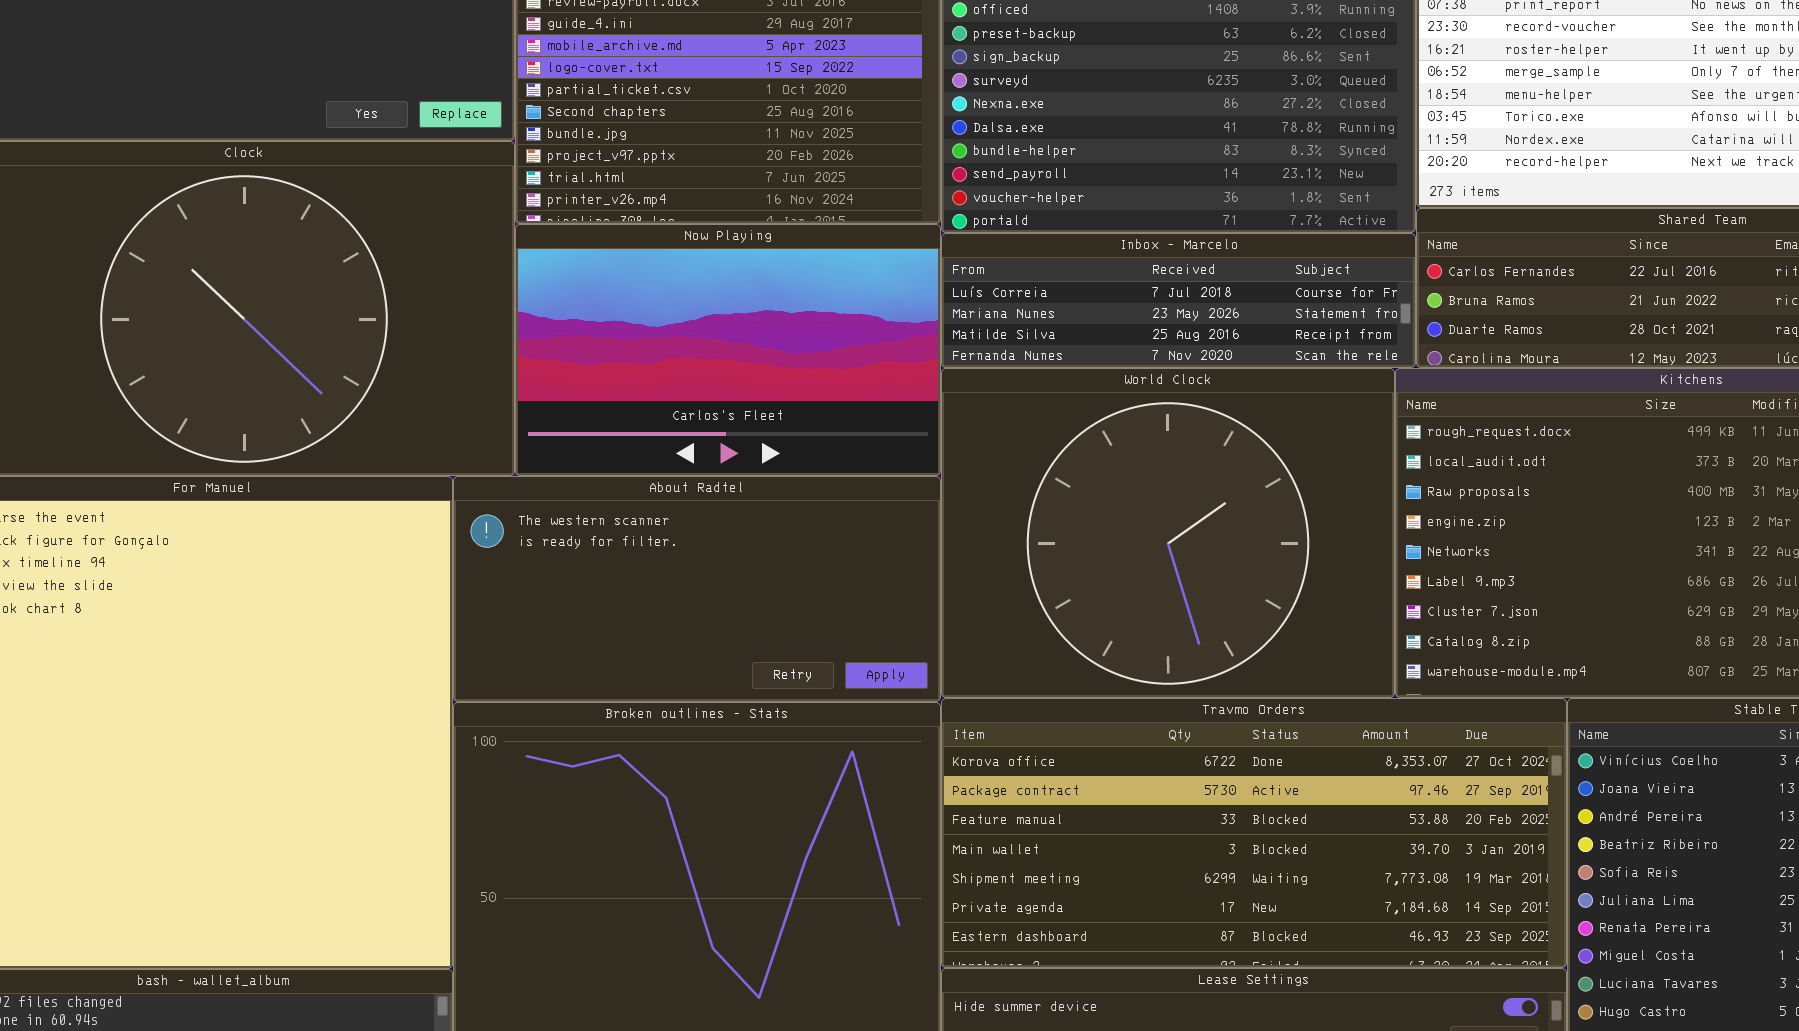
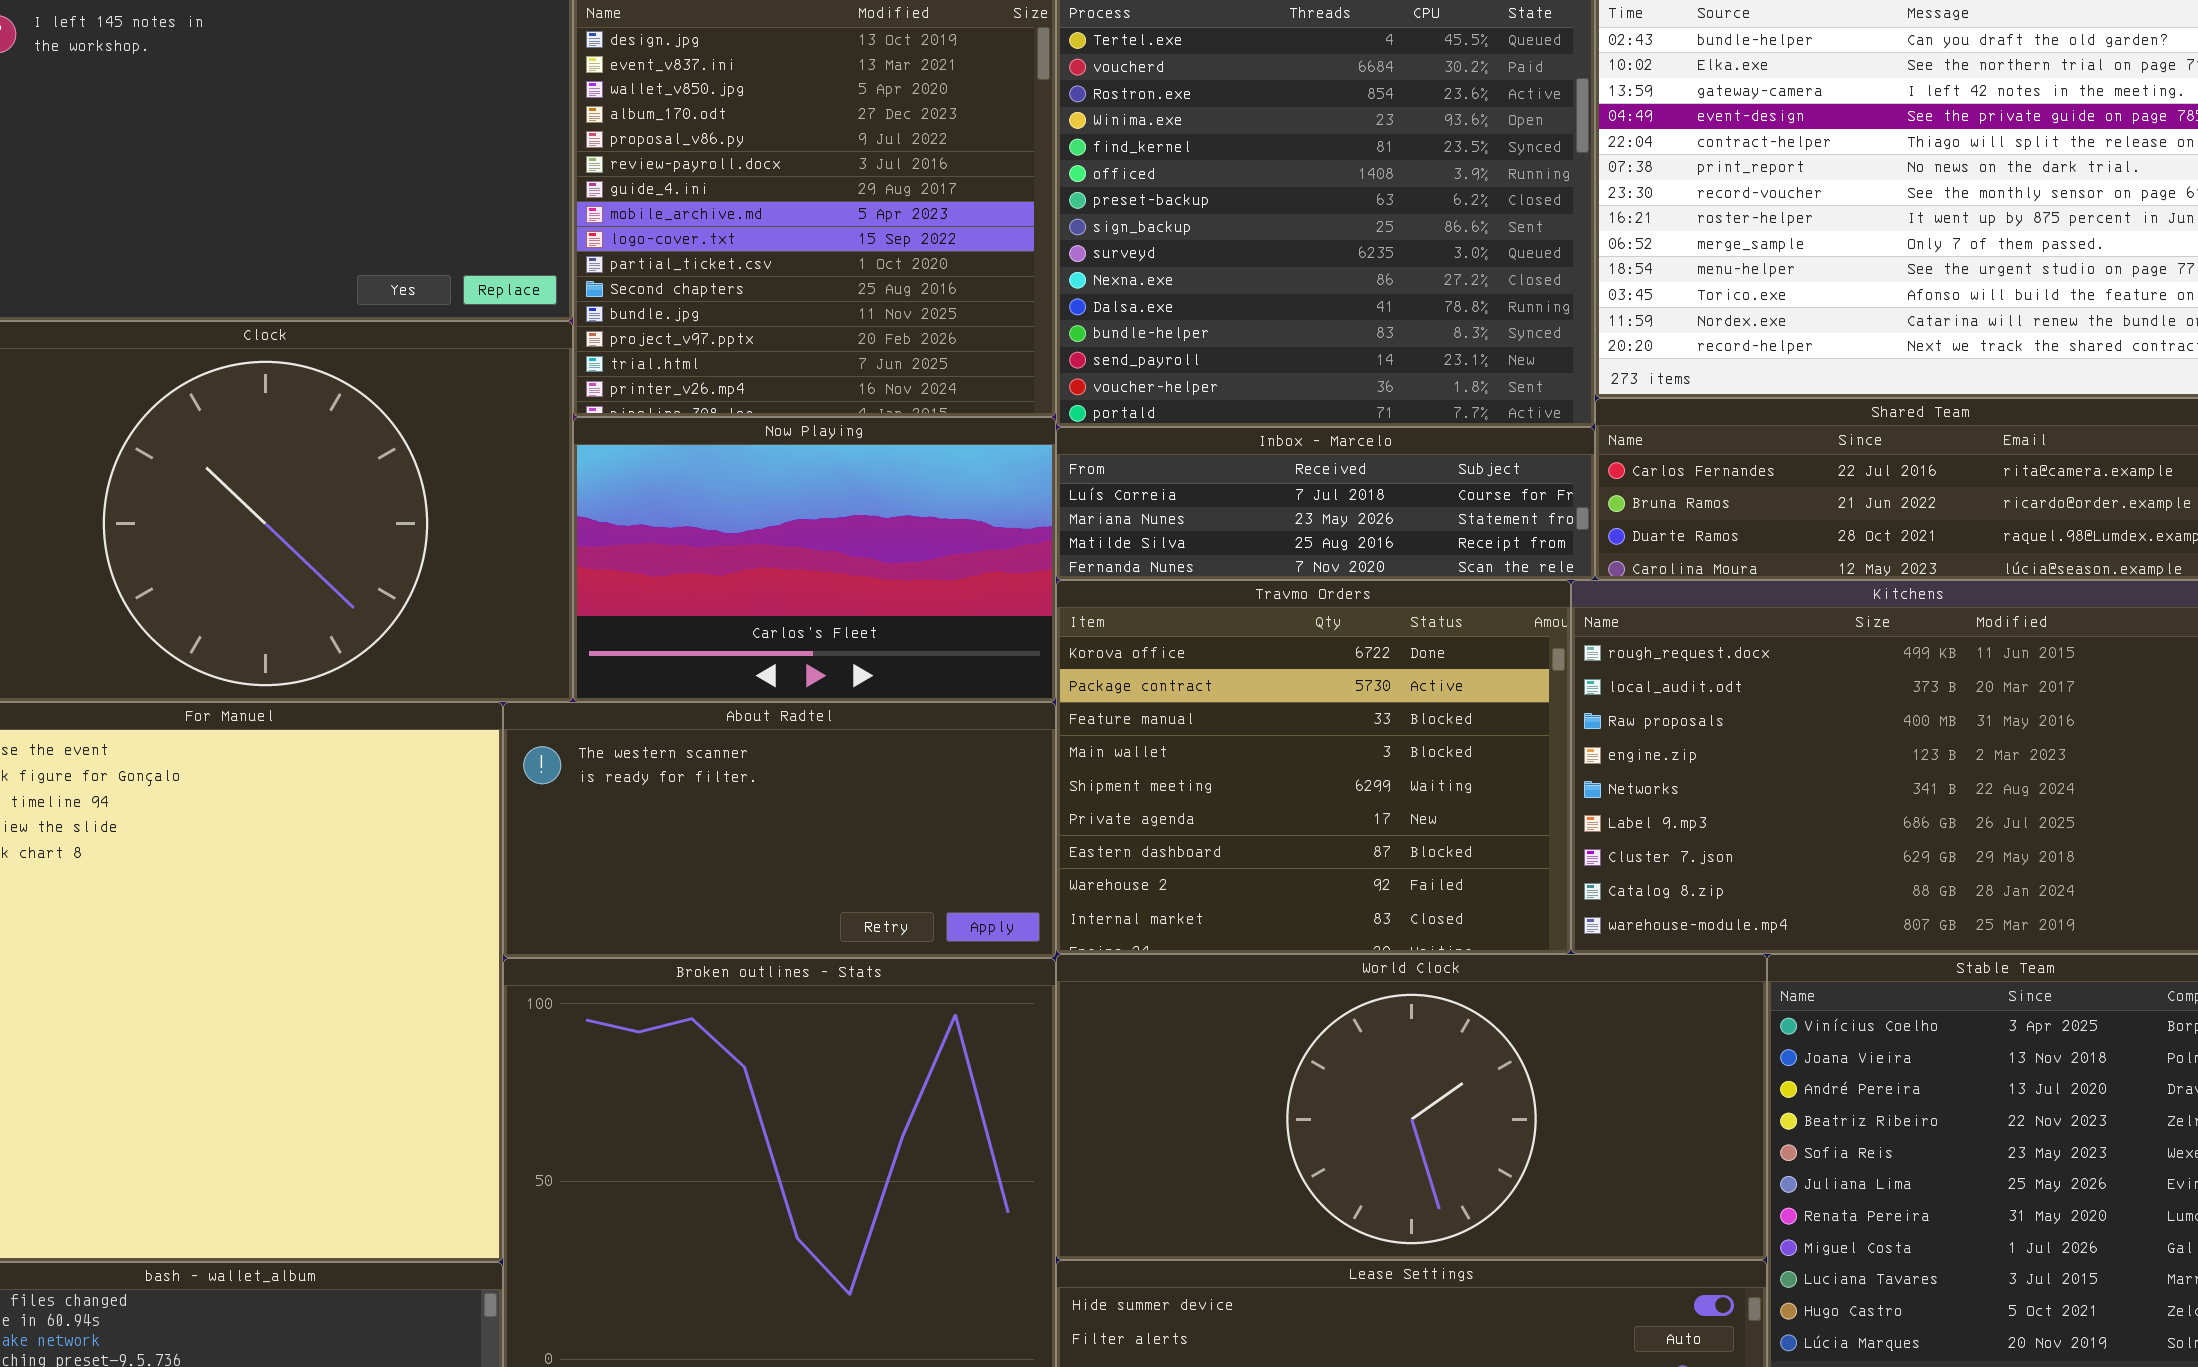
World Clock: [941,368,1395,698] -> [1056,954,1767,1260], moved, resized
Travmo Orders: [941,698,1567,968] -> [1056,580,1571,954], moved, resized

